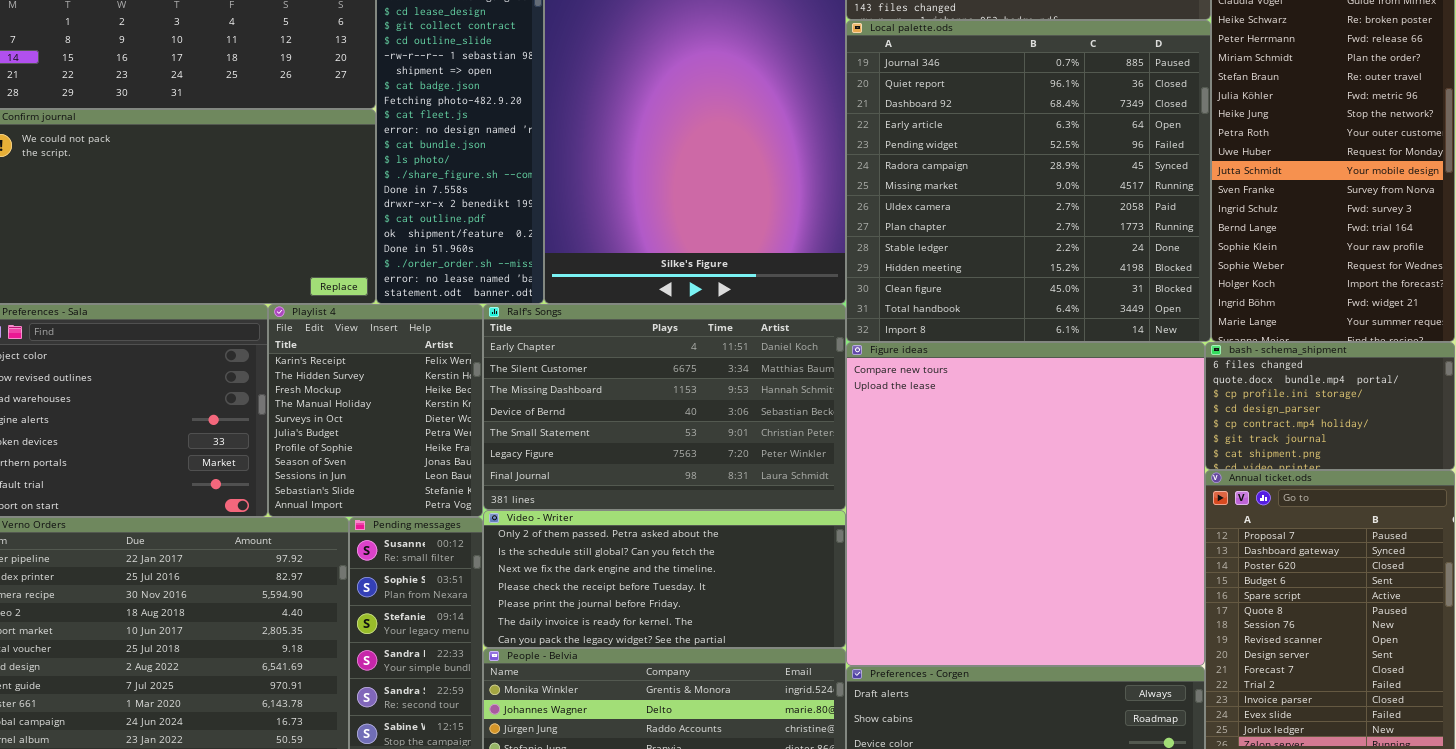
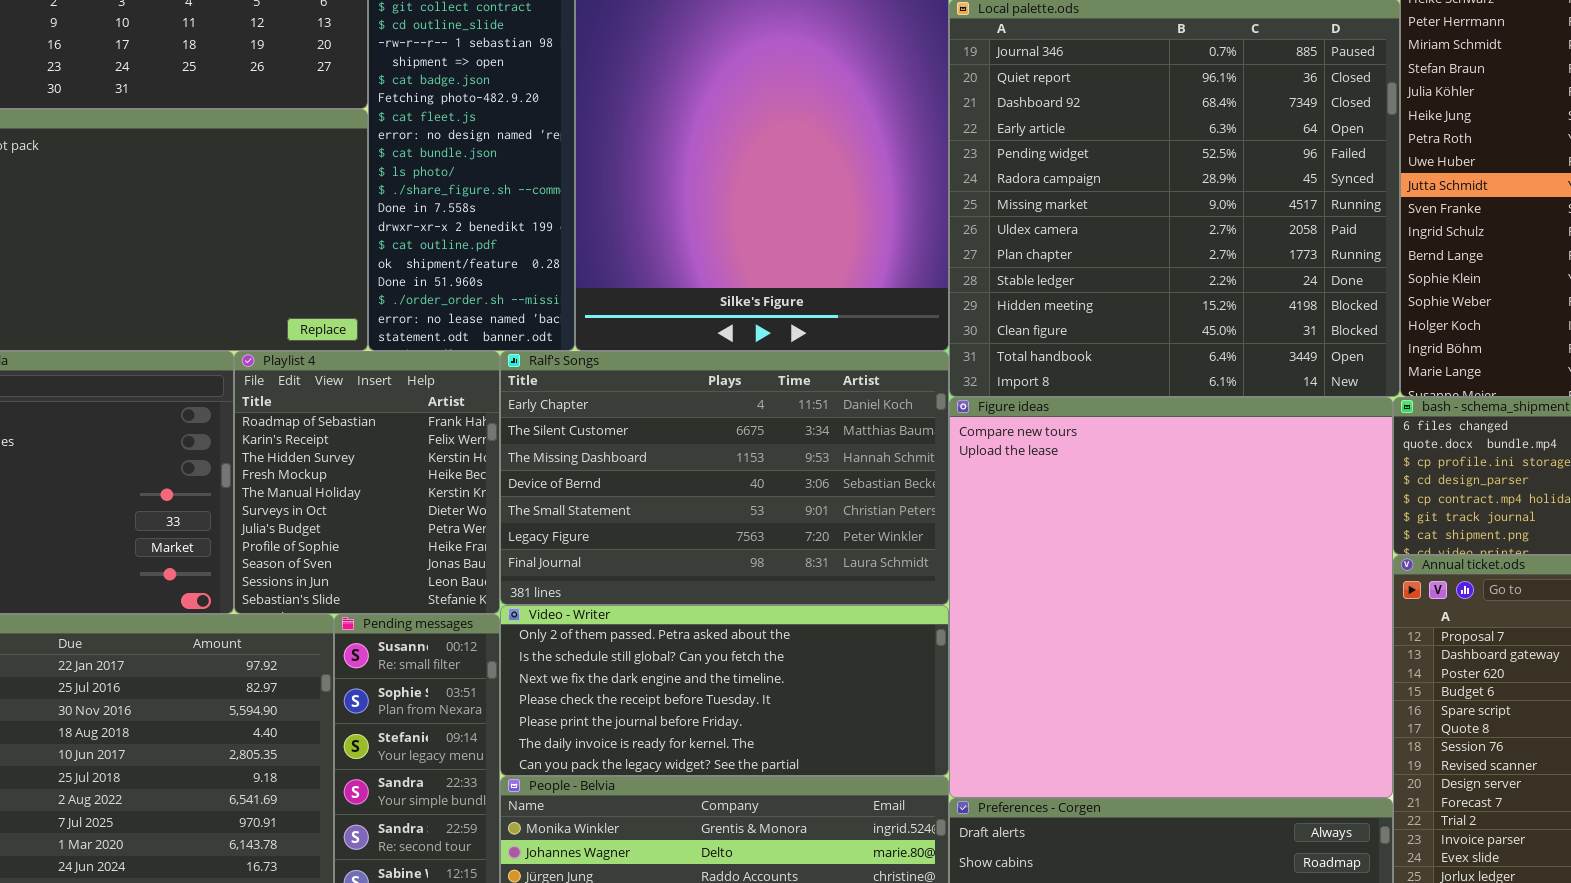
Playlist 4: [268,304,483,517] -> [234,351,500,614], scrolled up 1 row

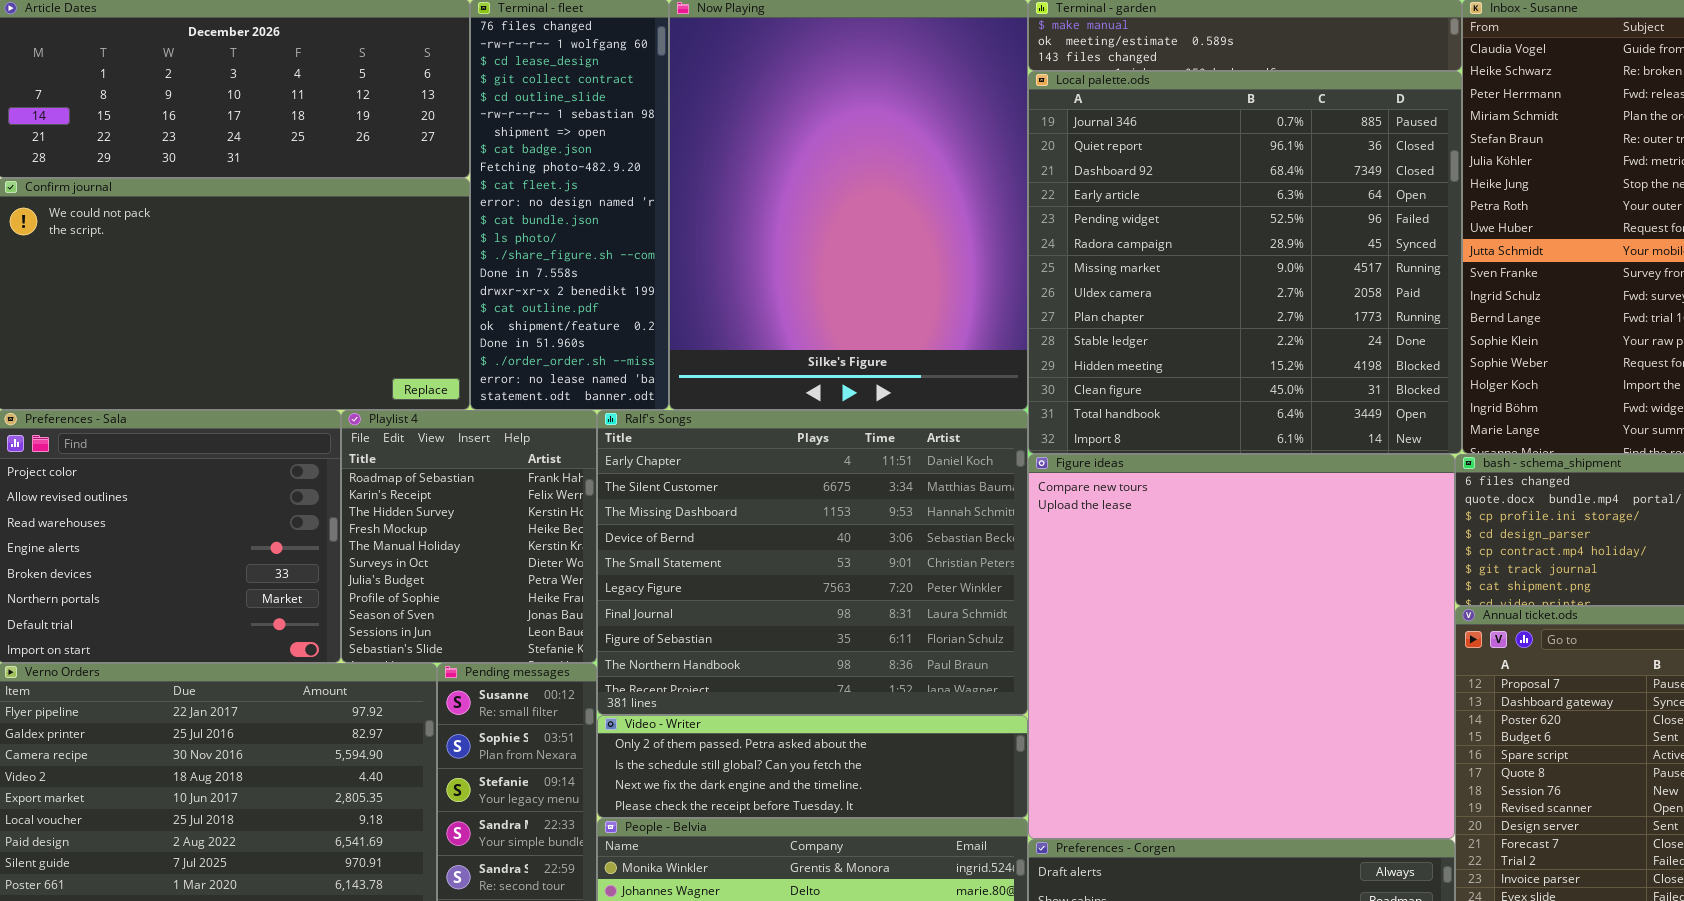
Ralf's Songs: [500,351,949,605] -> [597,410,1028,715], resized
Video - Writer: [500,605,949,776] -> [597,715,1028,818], resized

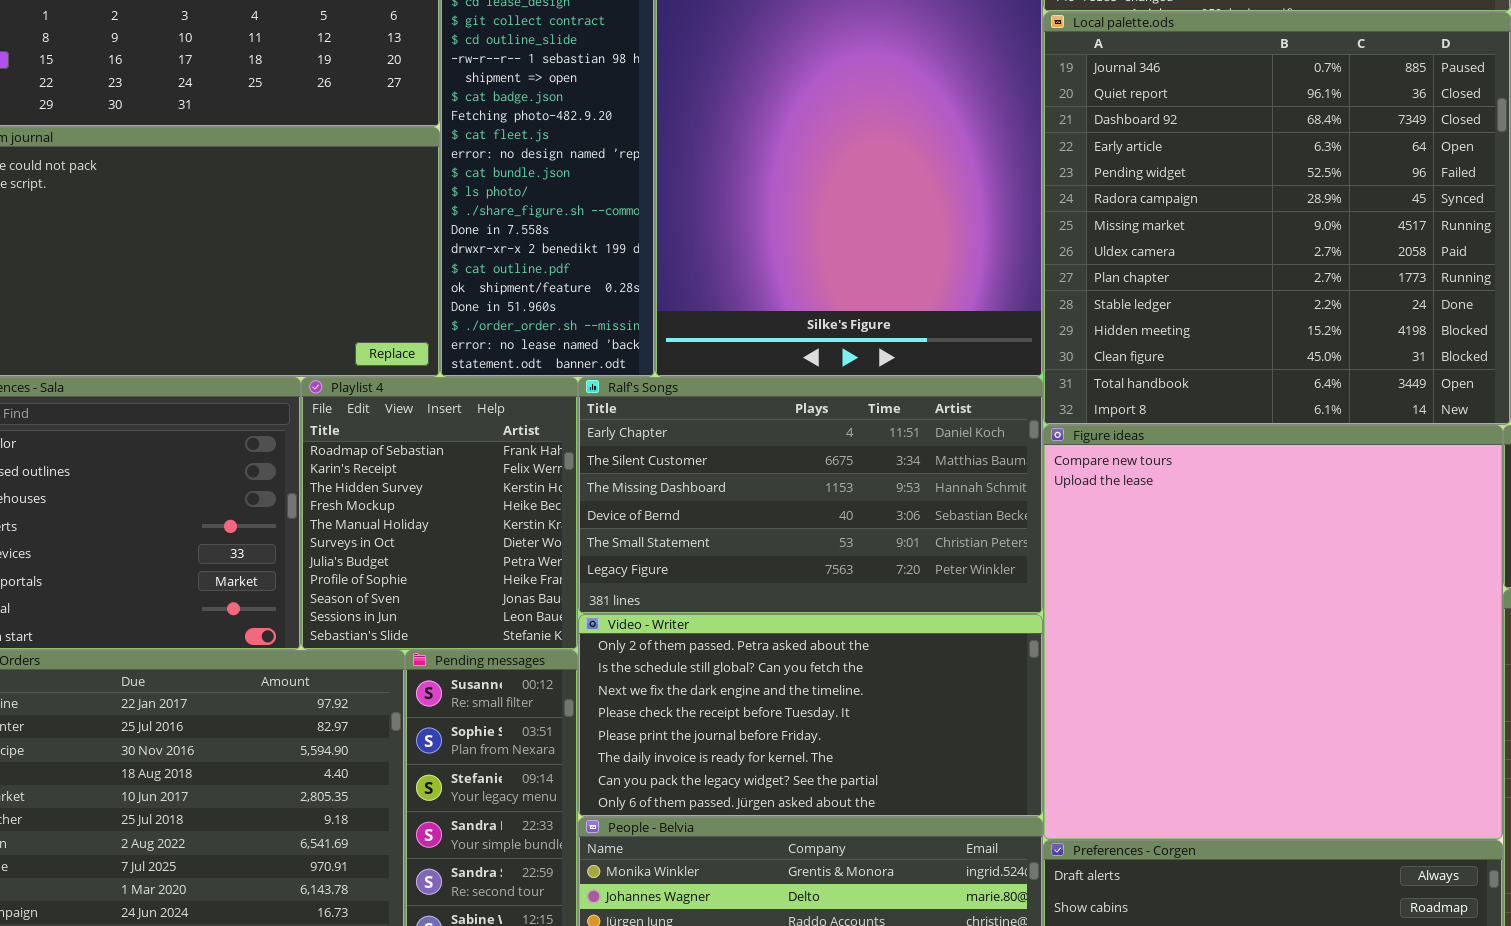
Ralf's Songs: [597,410,1028,715] -> [578,377,1043,614], resized
Video - Writer: [597,715,1028,818] -> [578,614,1043,817], resized

